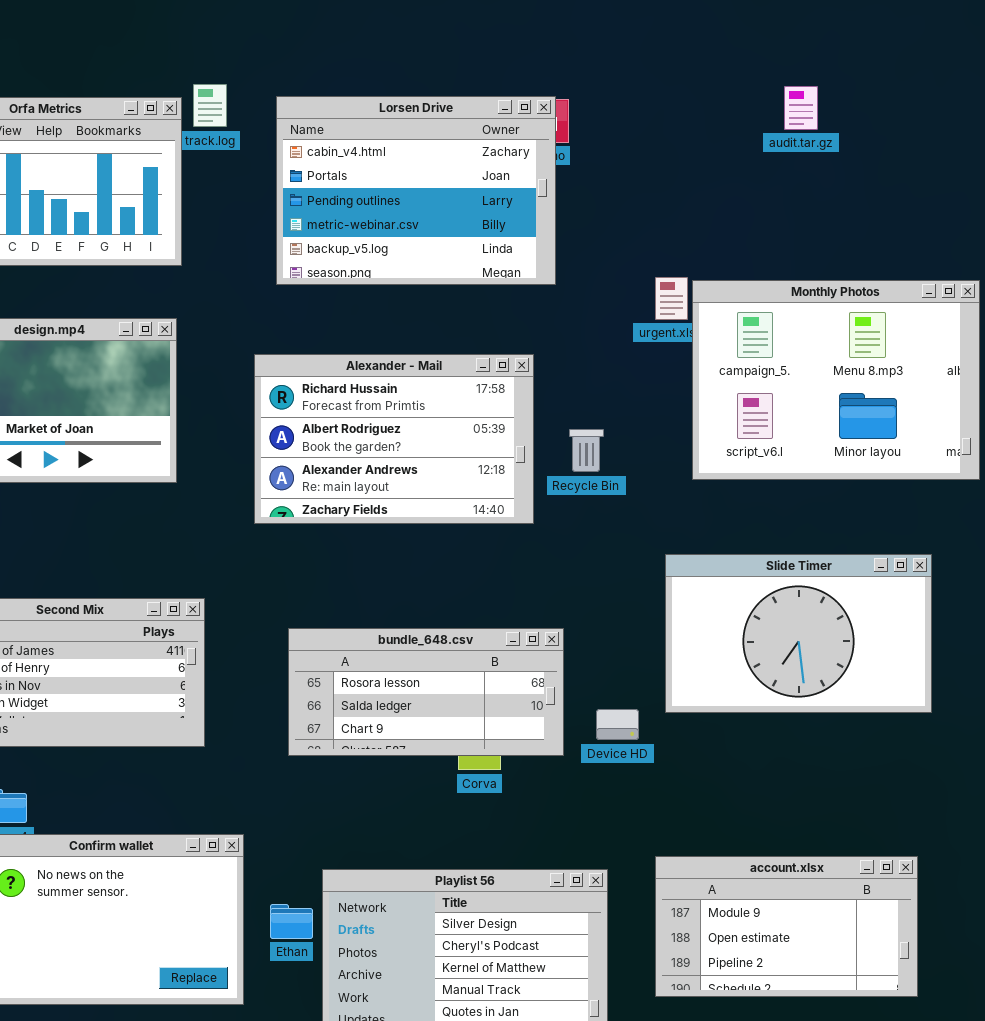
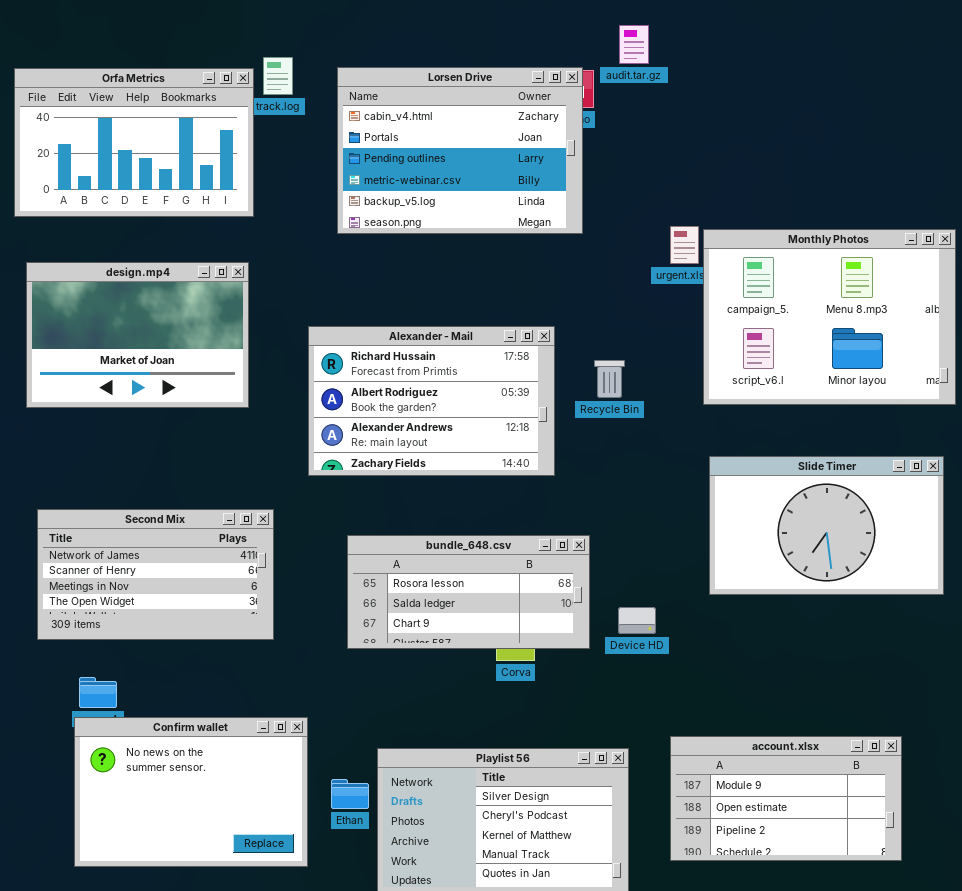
audit.tar.gz: [784,86,818,130] -> [619,25,649,64], moved
Alexander - Mail: [254,354,534,524] -> [308,326,555,476], moved
Slide Timer: [665,554,932,713] -> [709,456,944,595], moved

